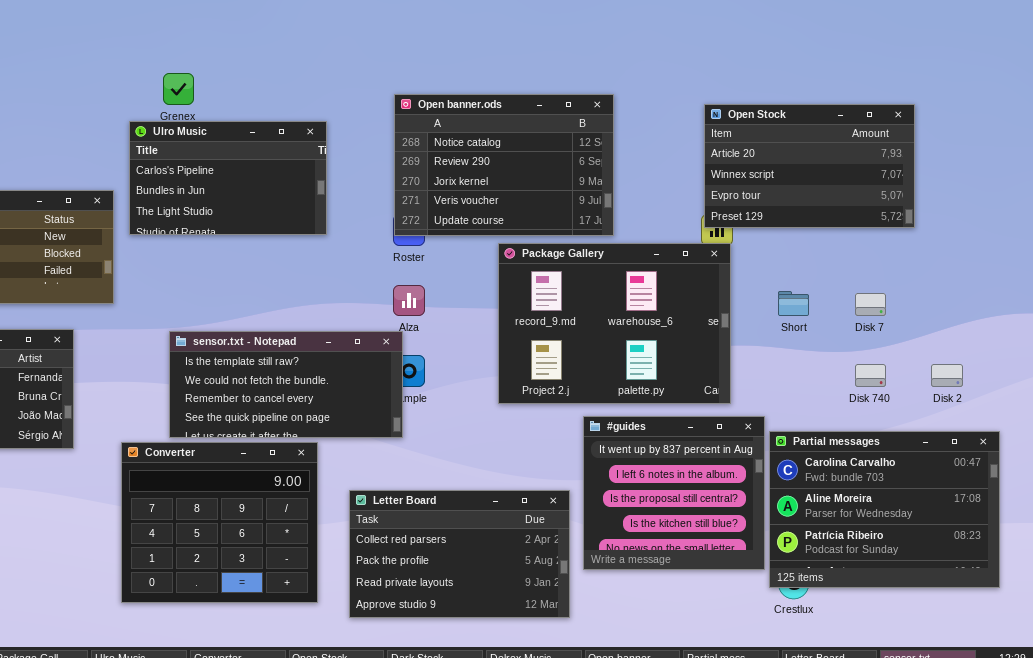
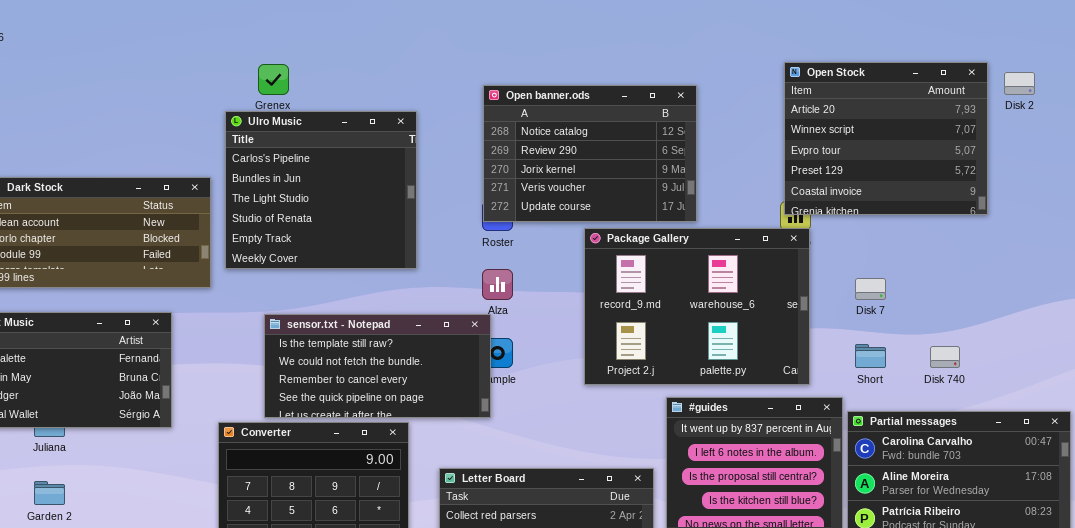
Open Stock: [704,104,915,228] -> [784,62,988,215], resized
Ulro Music: [129,121,327,235] -> [225,111,417,269], resized
Short: [778,291,809,316] -> [855,344,886,368], moved
Disk 7: [855,293,886,316] -> [855,278,886,300], moved
Disk 2: [931,364,963,387] -> [1004,72,1035,95], moved

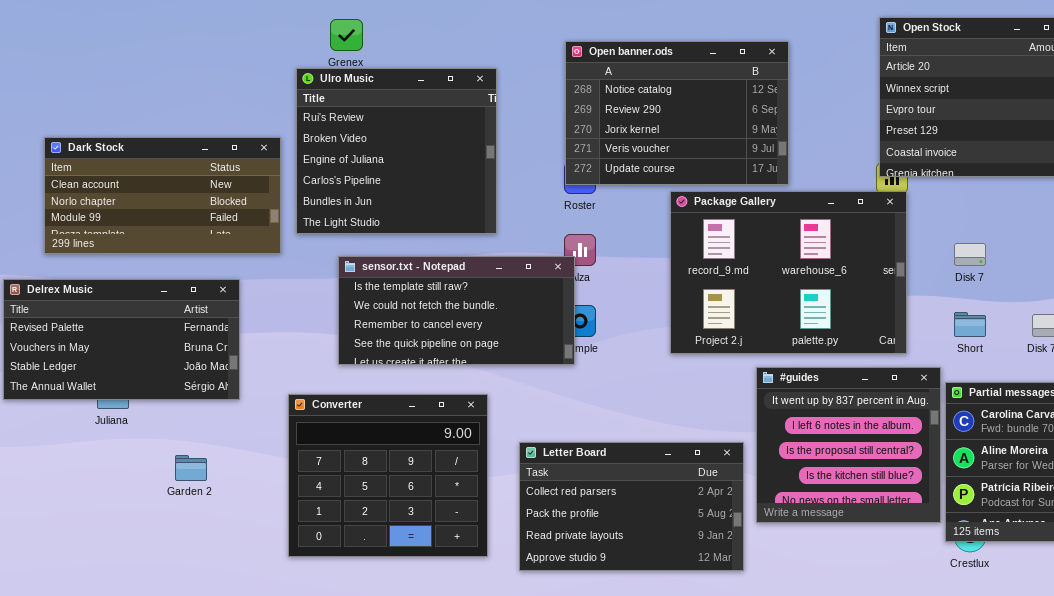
Ulro Music: [225,111,417,269] -> [296,68,497,234], scrolled up 3 rows
sensor.txt - Notepad: [264,314,491,418] -> [338,256,575,365], moved
Garden 2: [34,481,65,505] -> [175,455,207,481], moved

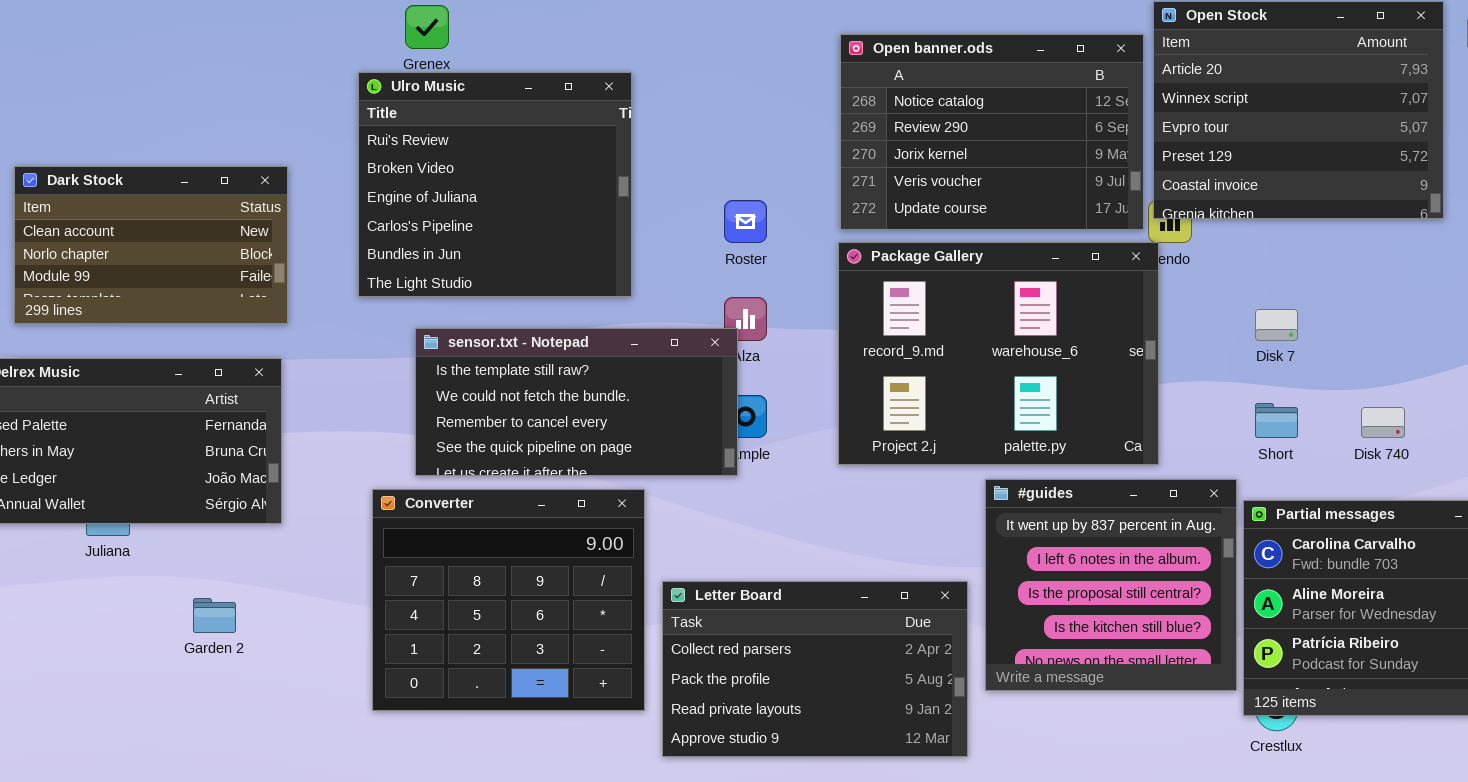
Open banner.ods: [565,41,789,185] -> [840,34,1144,230], moved
Dark Stock: [44,137,281,254] -> [14,166,288,324], resized
Package Gallery: [670,191,907,354] -> [838,242,1159,465], moved
Converter: [288,394,488,557] -> [372,489,645,711], moved

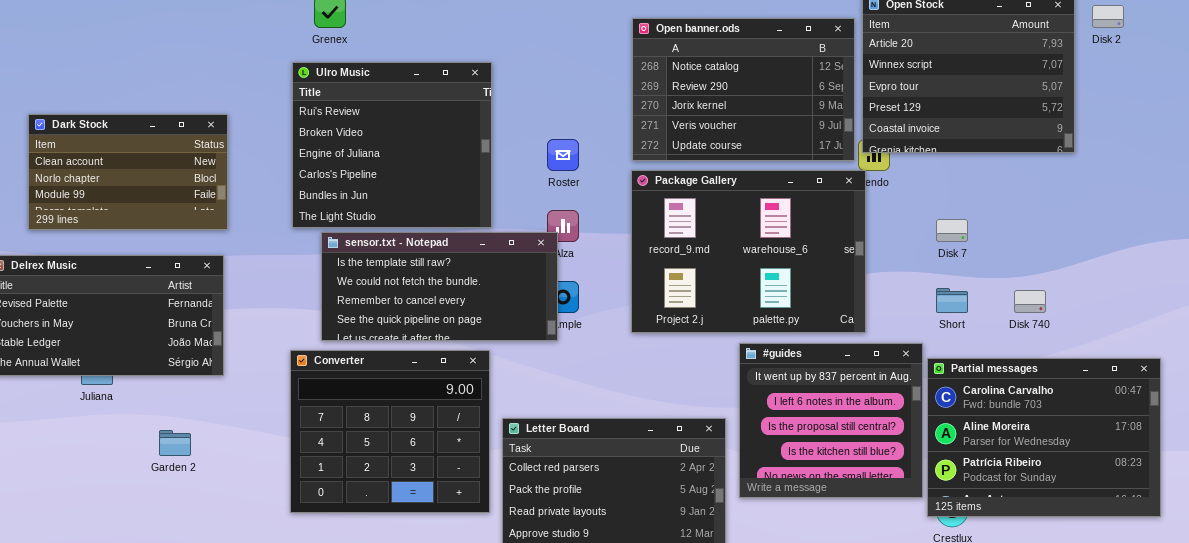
Ulro Music: [358,72,632,297] -> [292,62,492,228], moved

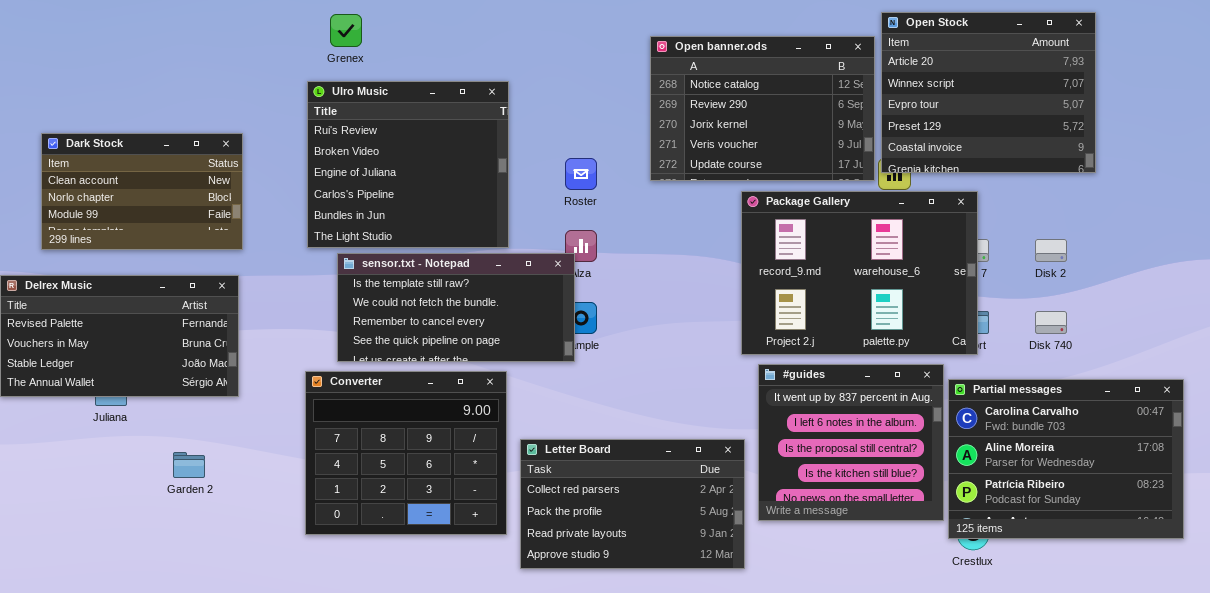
Disk 2: [1092,5,1124,28] -> [1035,239,1067,262], moved
Package Gallery: [631,170,866,333] -> [741,191,978,355], moved

